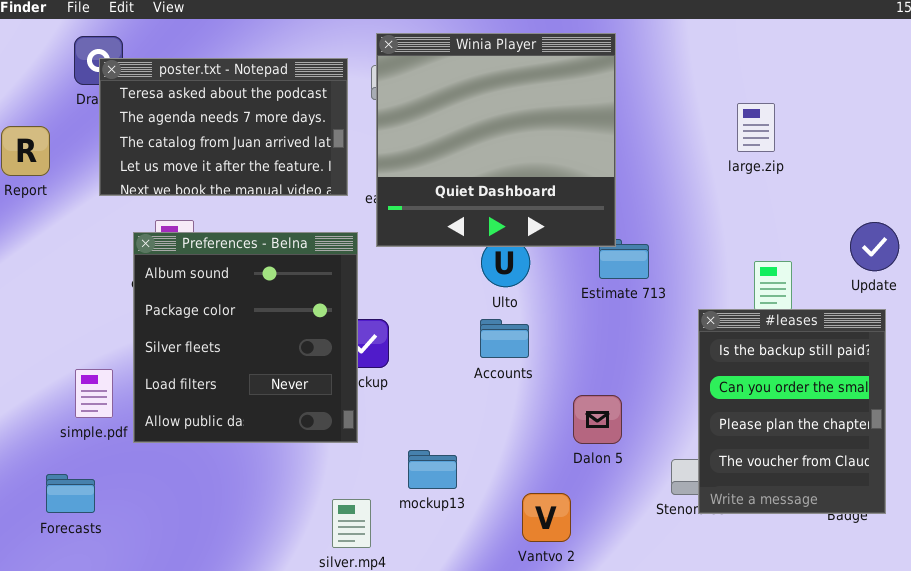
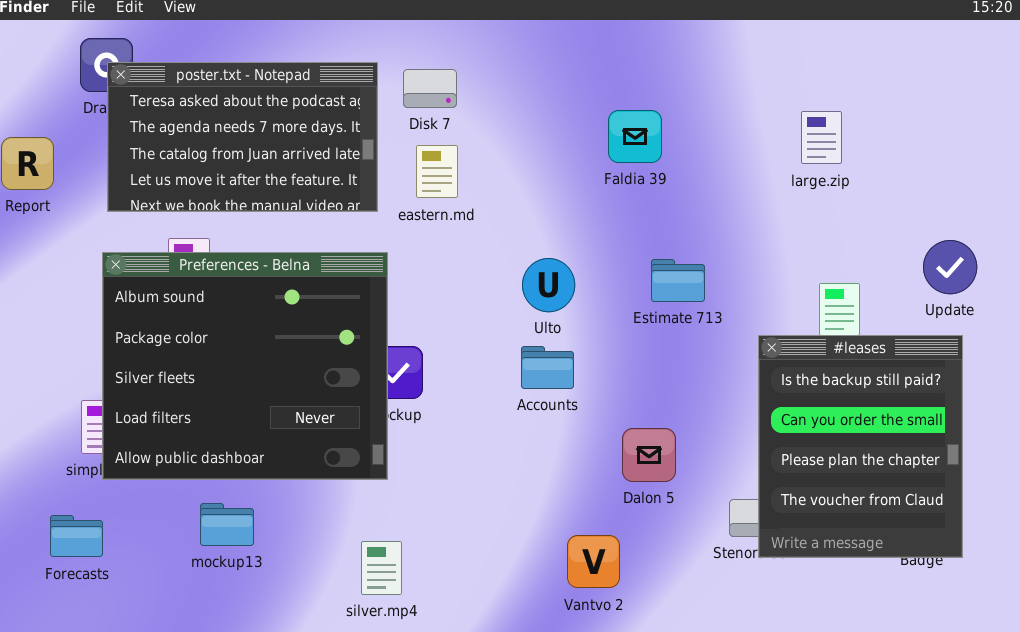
Winia Player: [376,33,616,247] -> none, closed
Preferences - Belna: [133,232,358,443] -> [102,252,388,480], resized
mockup13: [408,450,457,489] -> [200,503,254,546], moved

